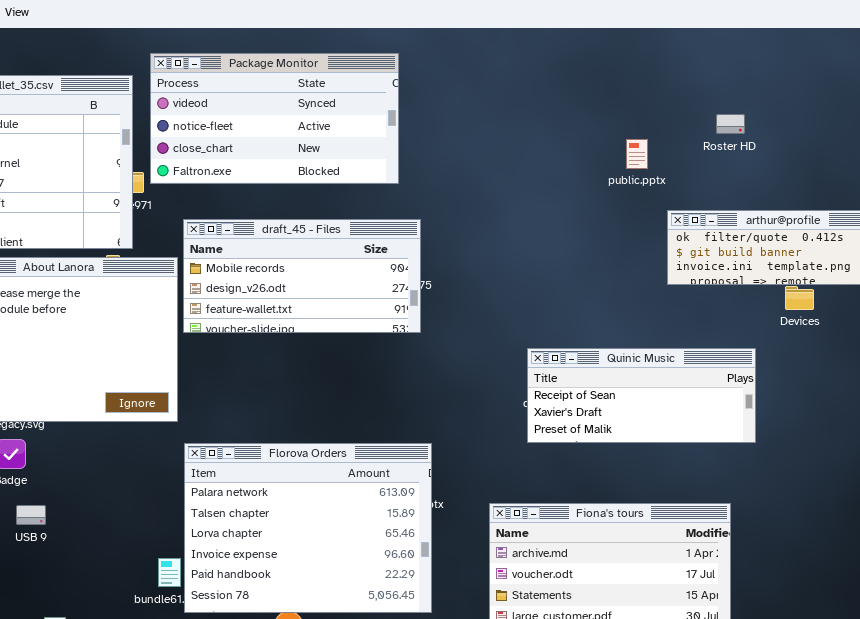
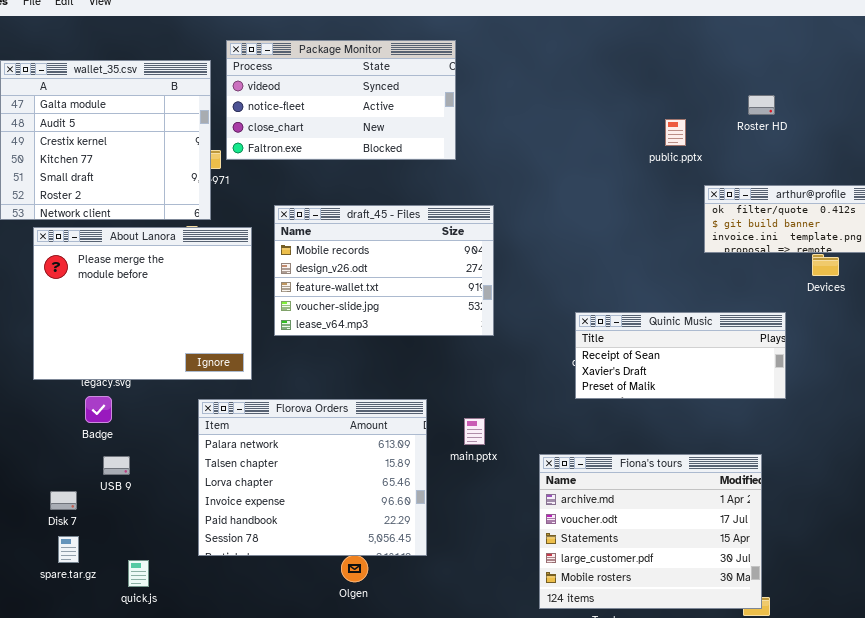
draft_45 - Files: [183,219,421,333] -> [274,205,494,336], moved, resized
Florova Orders: [184,443,432,613] -> [198,399,427,556], moved

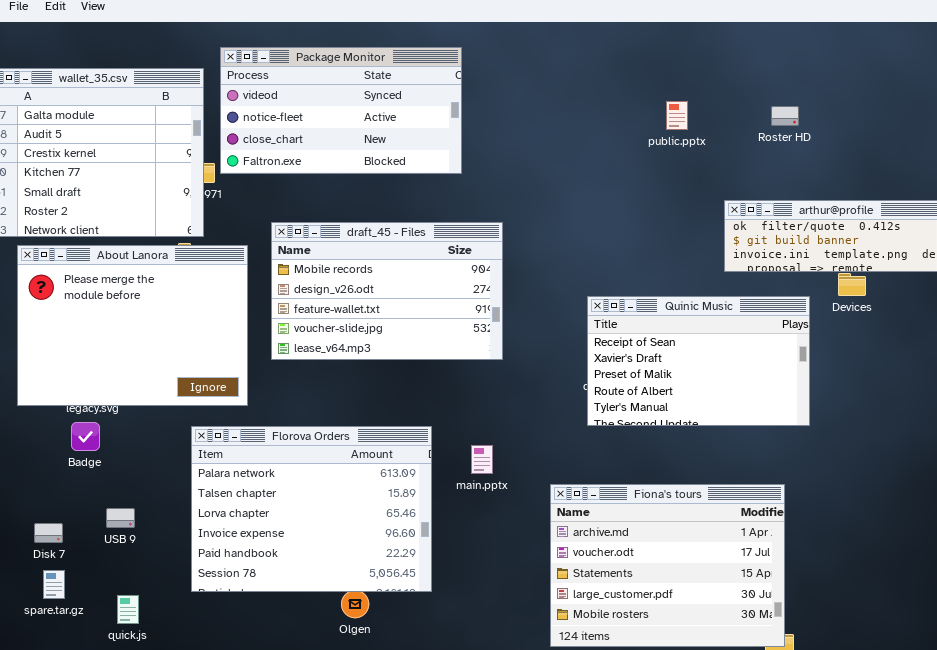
public.pptx: [665,119,686,146] -> [666,101,688,130], moved
Quinic Music: [575,312,786,399] -> [587,296,810,426], resized
USB 9: [103,456,130,475] -> [106,508,135,528], moved

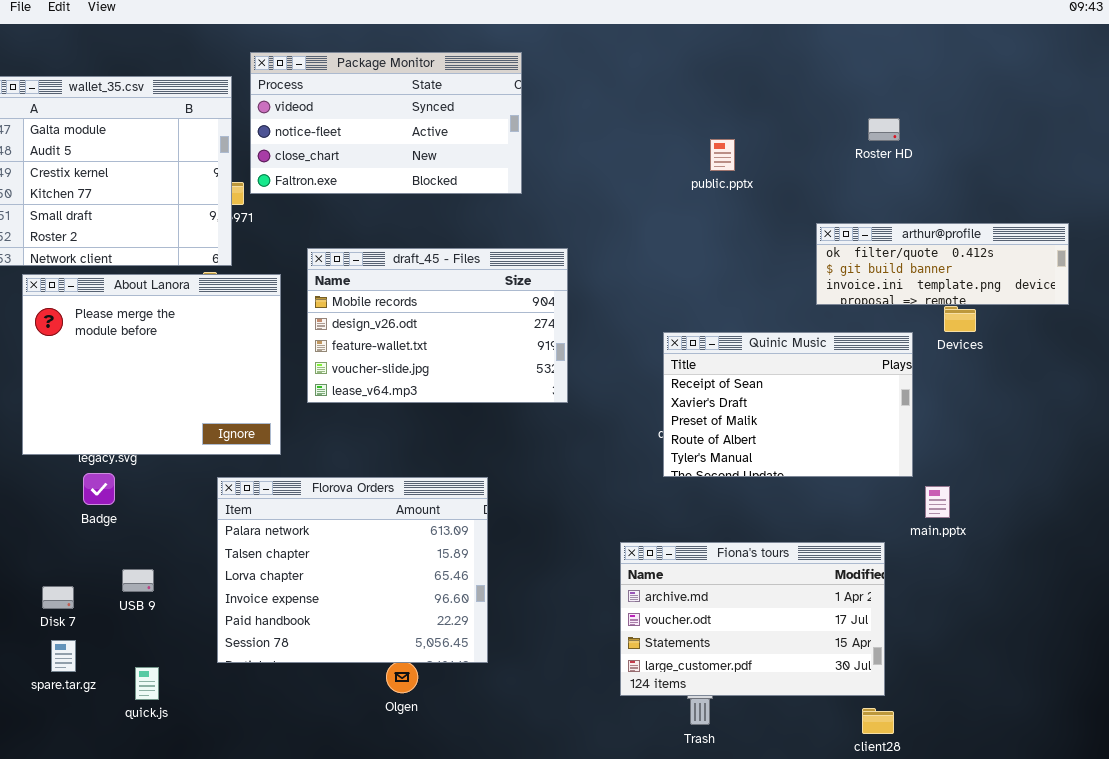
public.pptx: [666,101,688,130] -> [710,139,735,171], moved
main.pptx: [471,445,493,474] -> [925,486,950,518], moved
Fiona's tours: [550,484,785,647] -> [620,542,885,696], resized

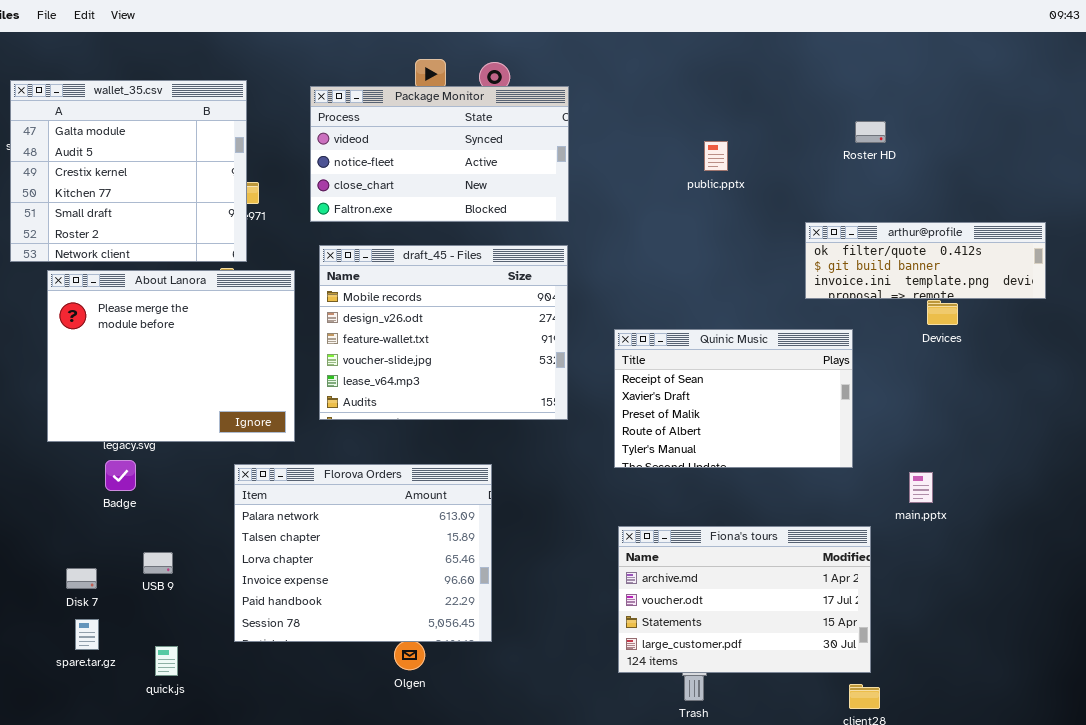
Package Monitor: [250,52,522,194] -> [310,86,569,222], moved
draft_45 - Files: [307,248,568,403] -> [319,245,568,420], resized
Quinic Music: [663,332,913,477] -> [614,329,853,468], moved

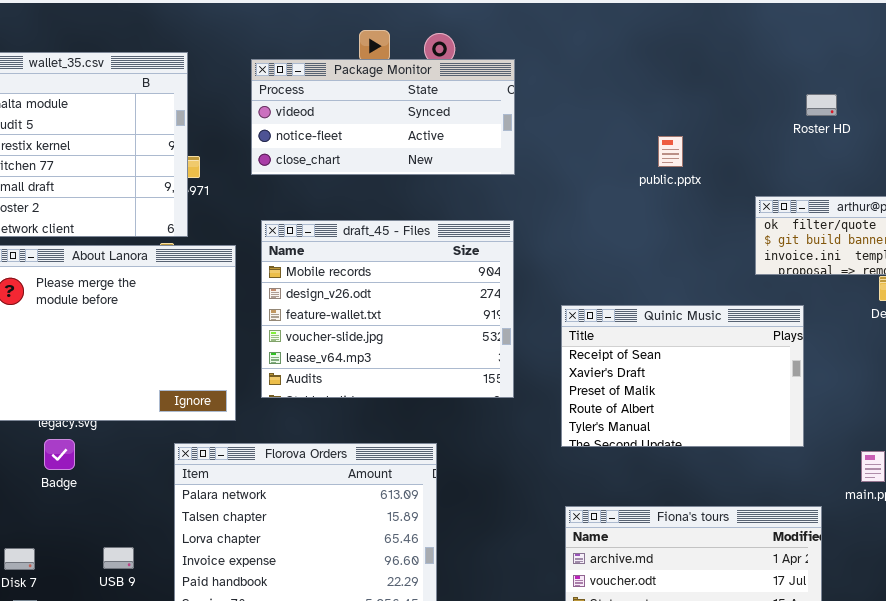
Package Monitor: [310,86,569,222] -> [251,59,515,175], resized
public.pptx: [704,141,728,171] -> [658,136,683,167], moved
USB 9: [143,552,173,574] -> [103,547,134,569], moved

